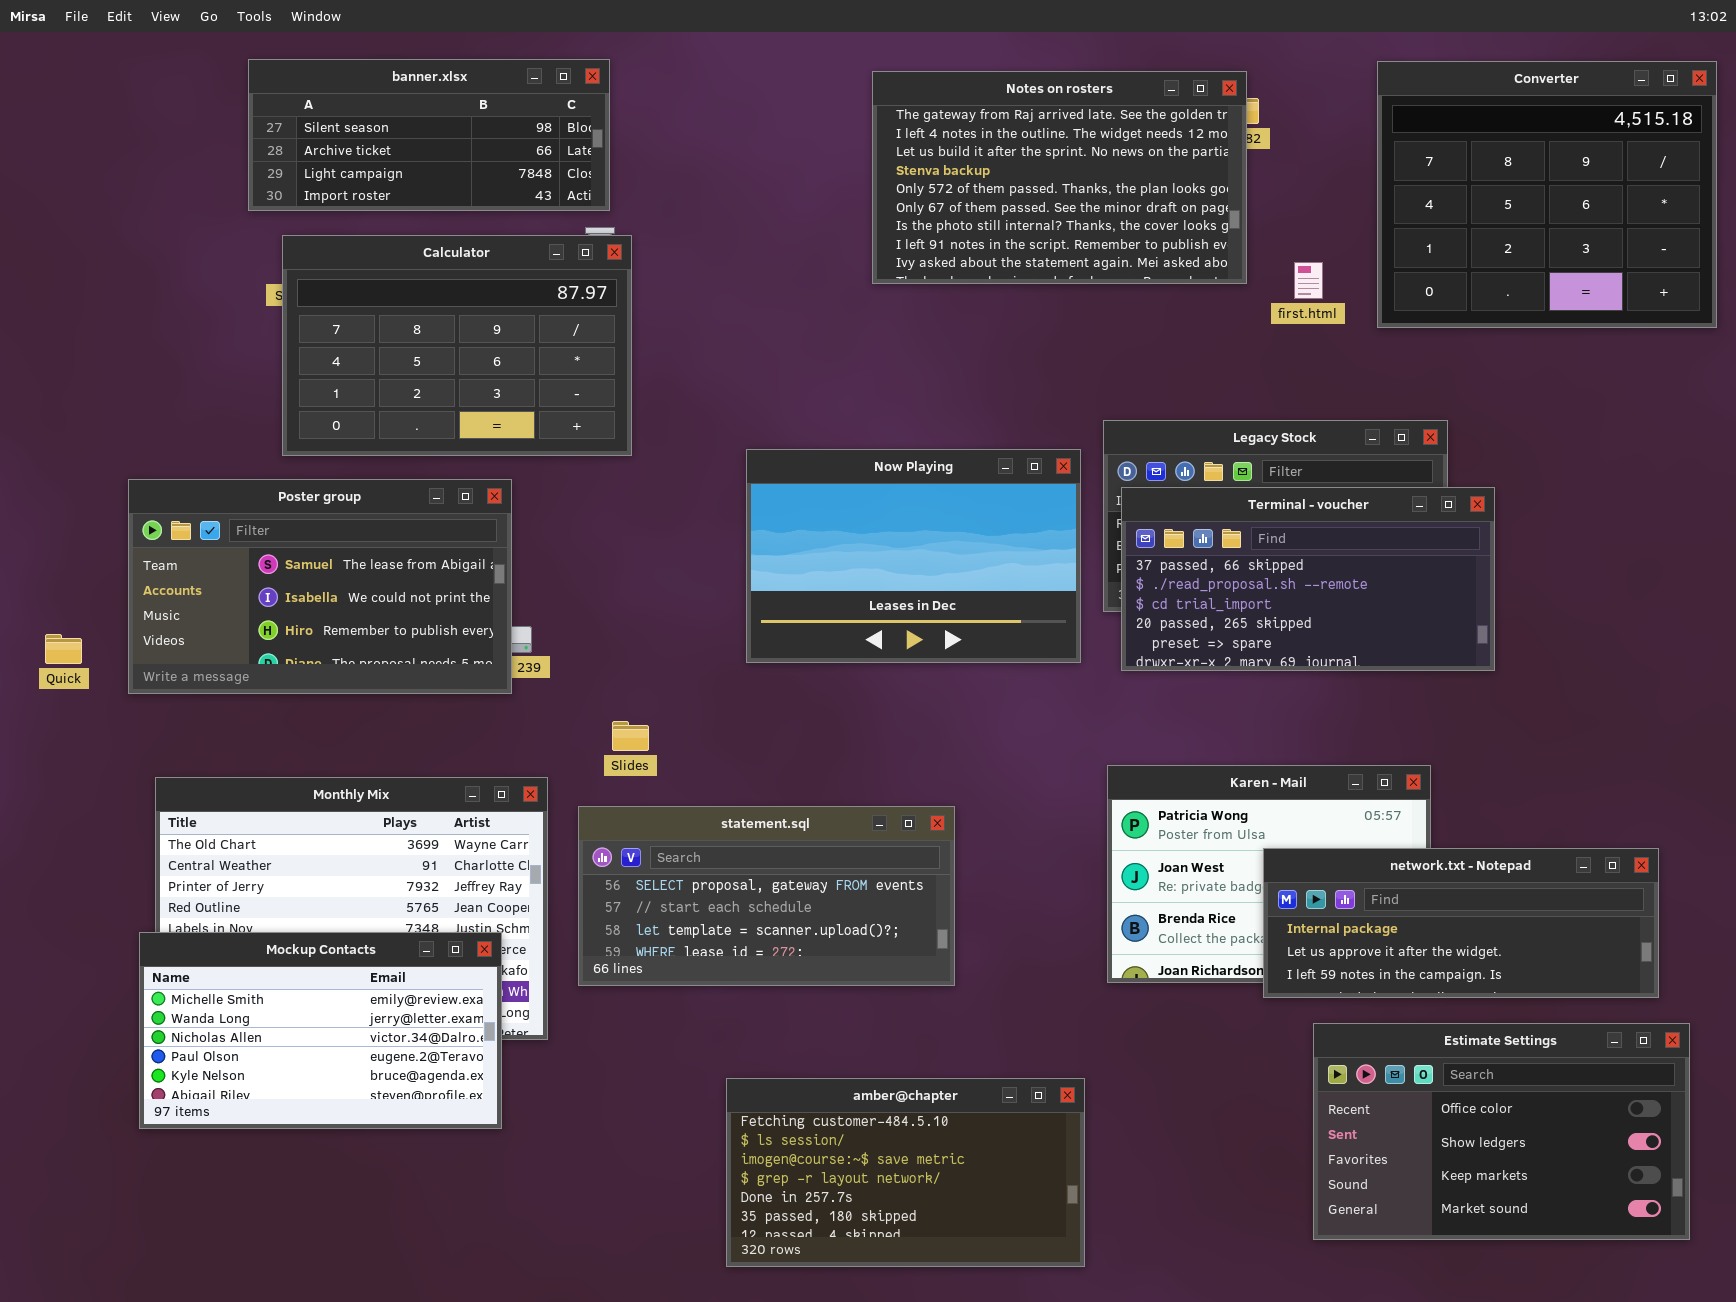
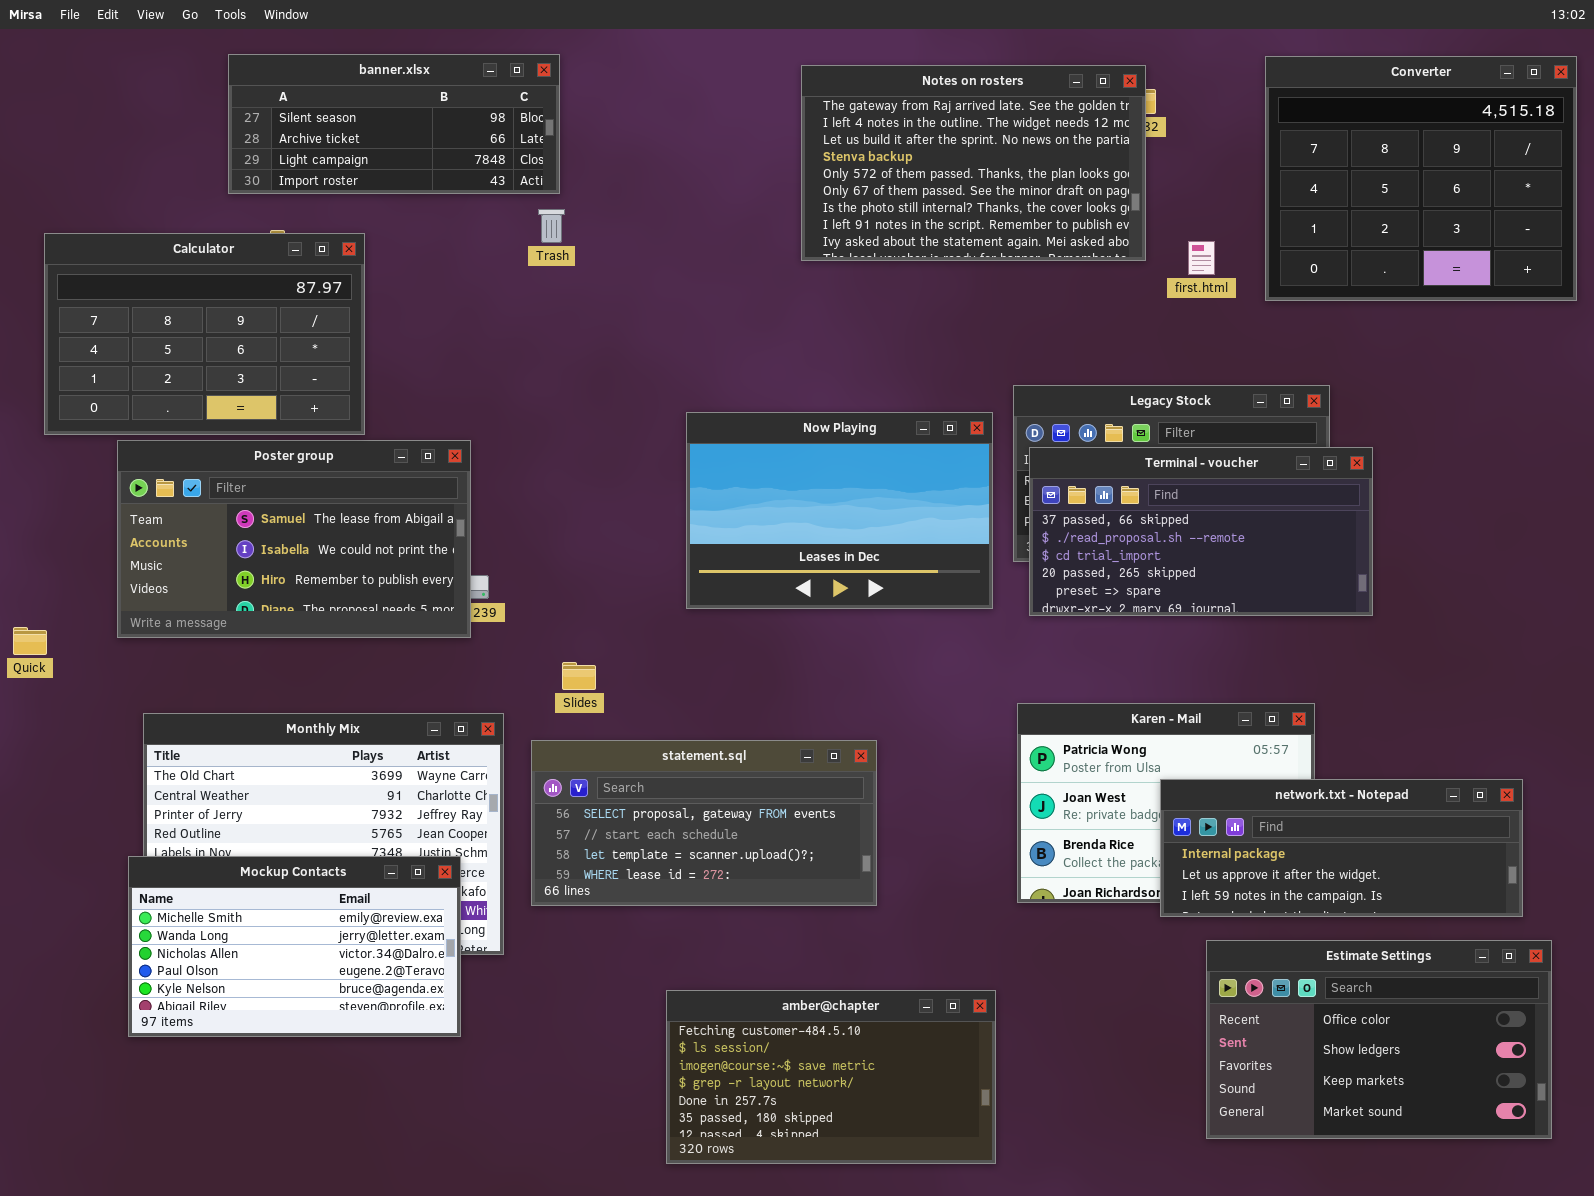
Calculator: [282,235,632,456] -> [44,233,365,435], moved
Quick: [45,634,82,664] -> [13,627,47,655], moved

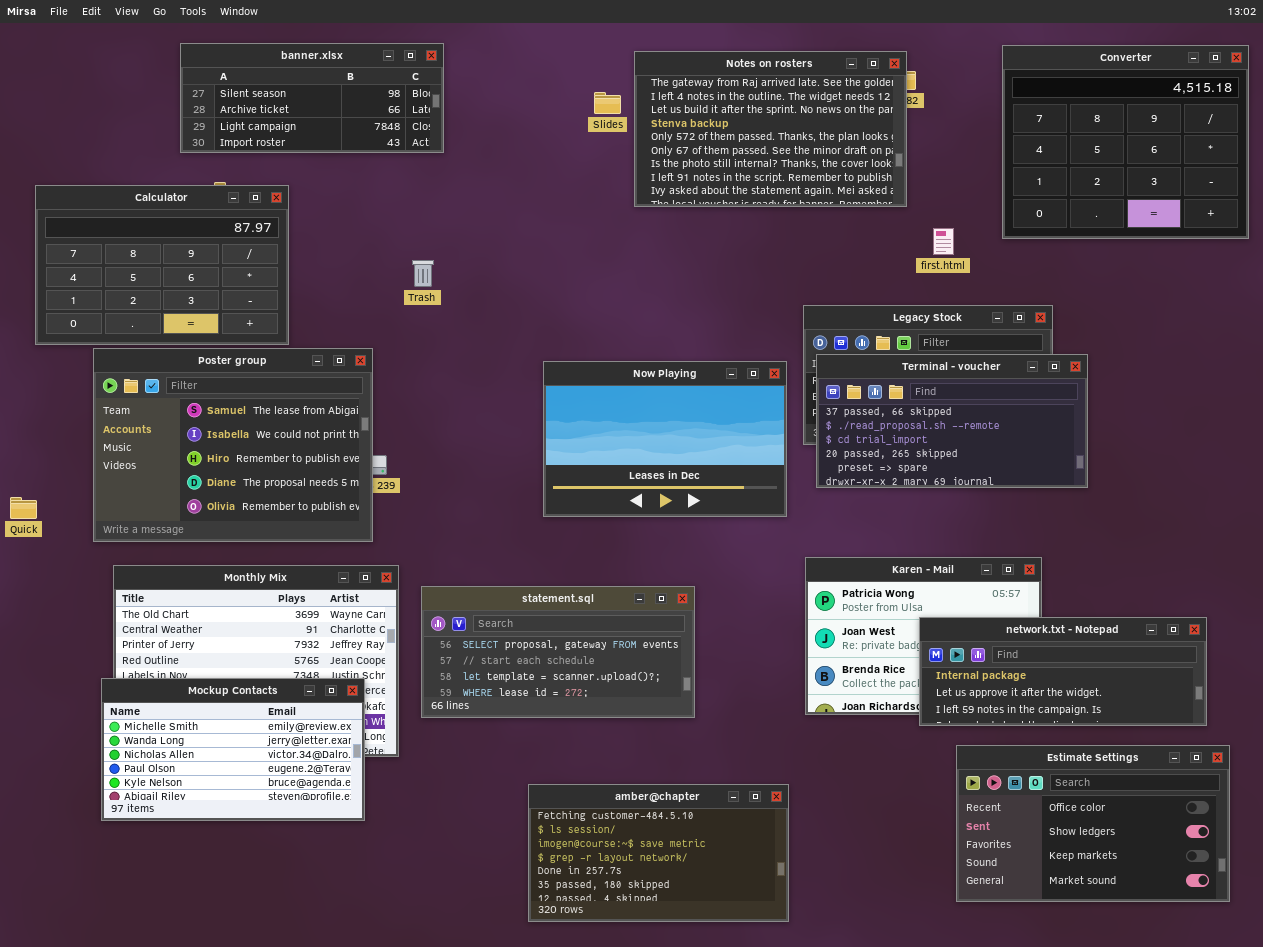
Trash: [538,209,565,243] -> [412,260,434,287], moved
first.html: [1188,241,1215,275] -> [933,228,954,255], moved
Now Playing: [686,412,993,609] -> [543,361,787,517], moved
Poster group: [117,440,471,638] -> [93,348,373,542], resized
Slides: [562,662,596,690] -> [594,92,621,114], moved

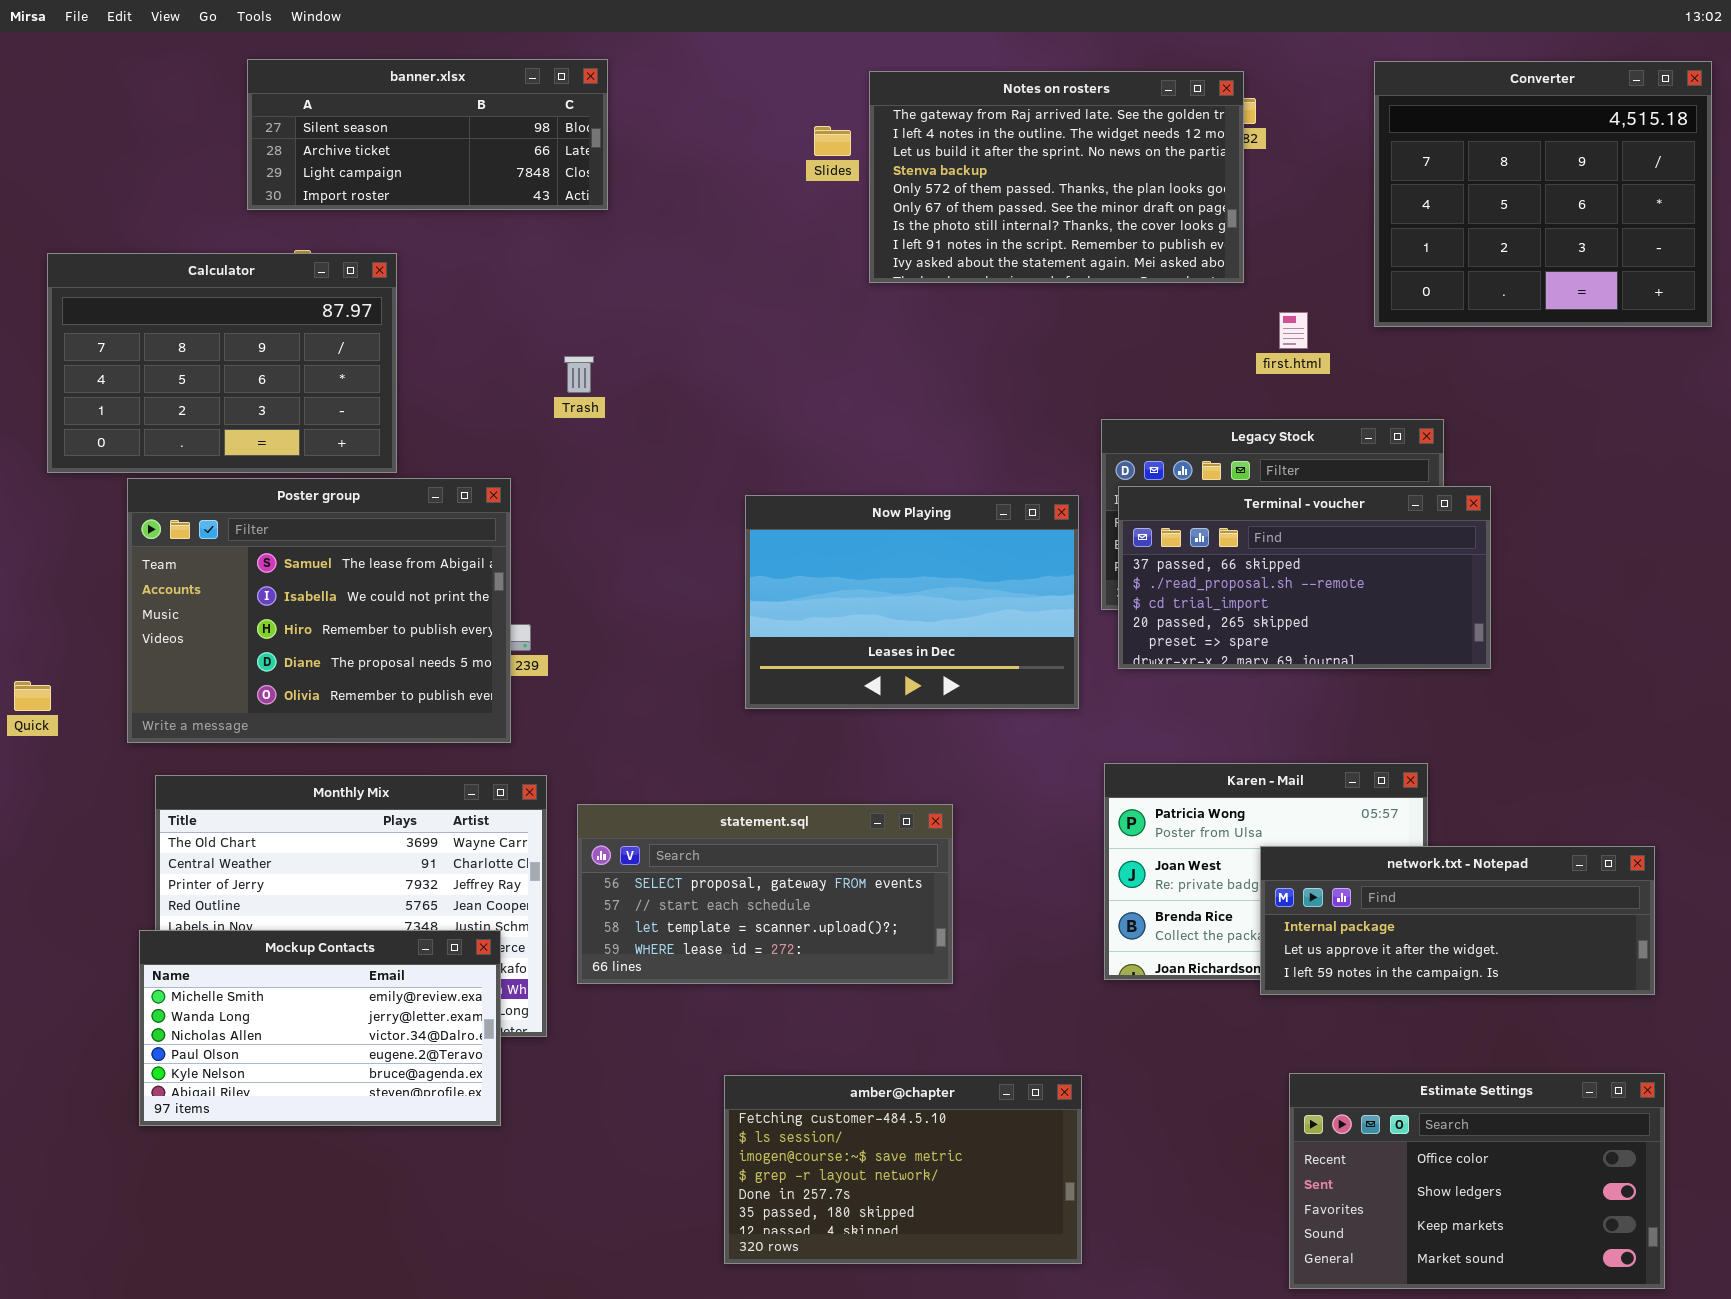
Estimate Settings: [956,745,1230,902] -> [1289,1073,1665,1289], moved

